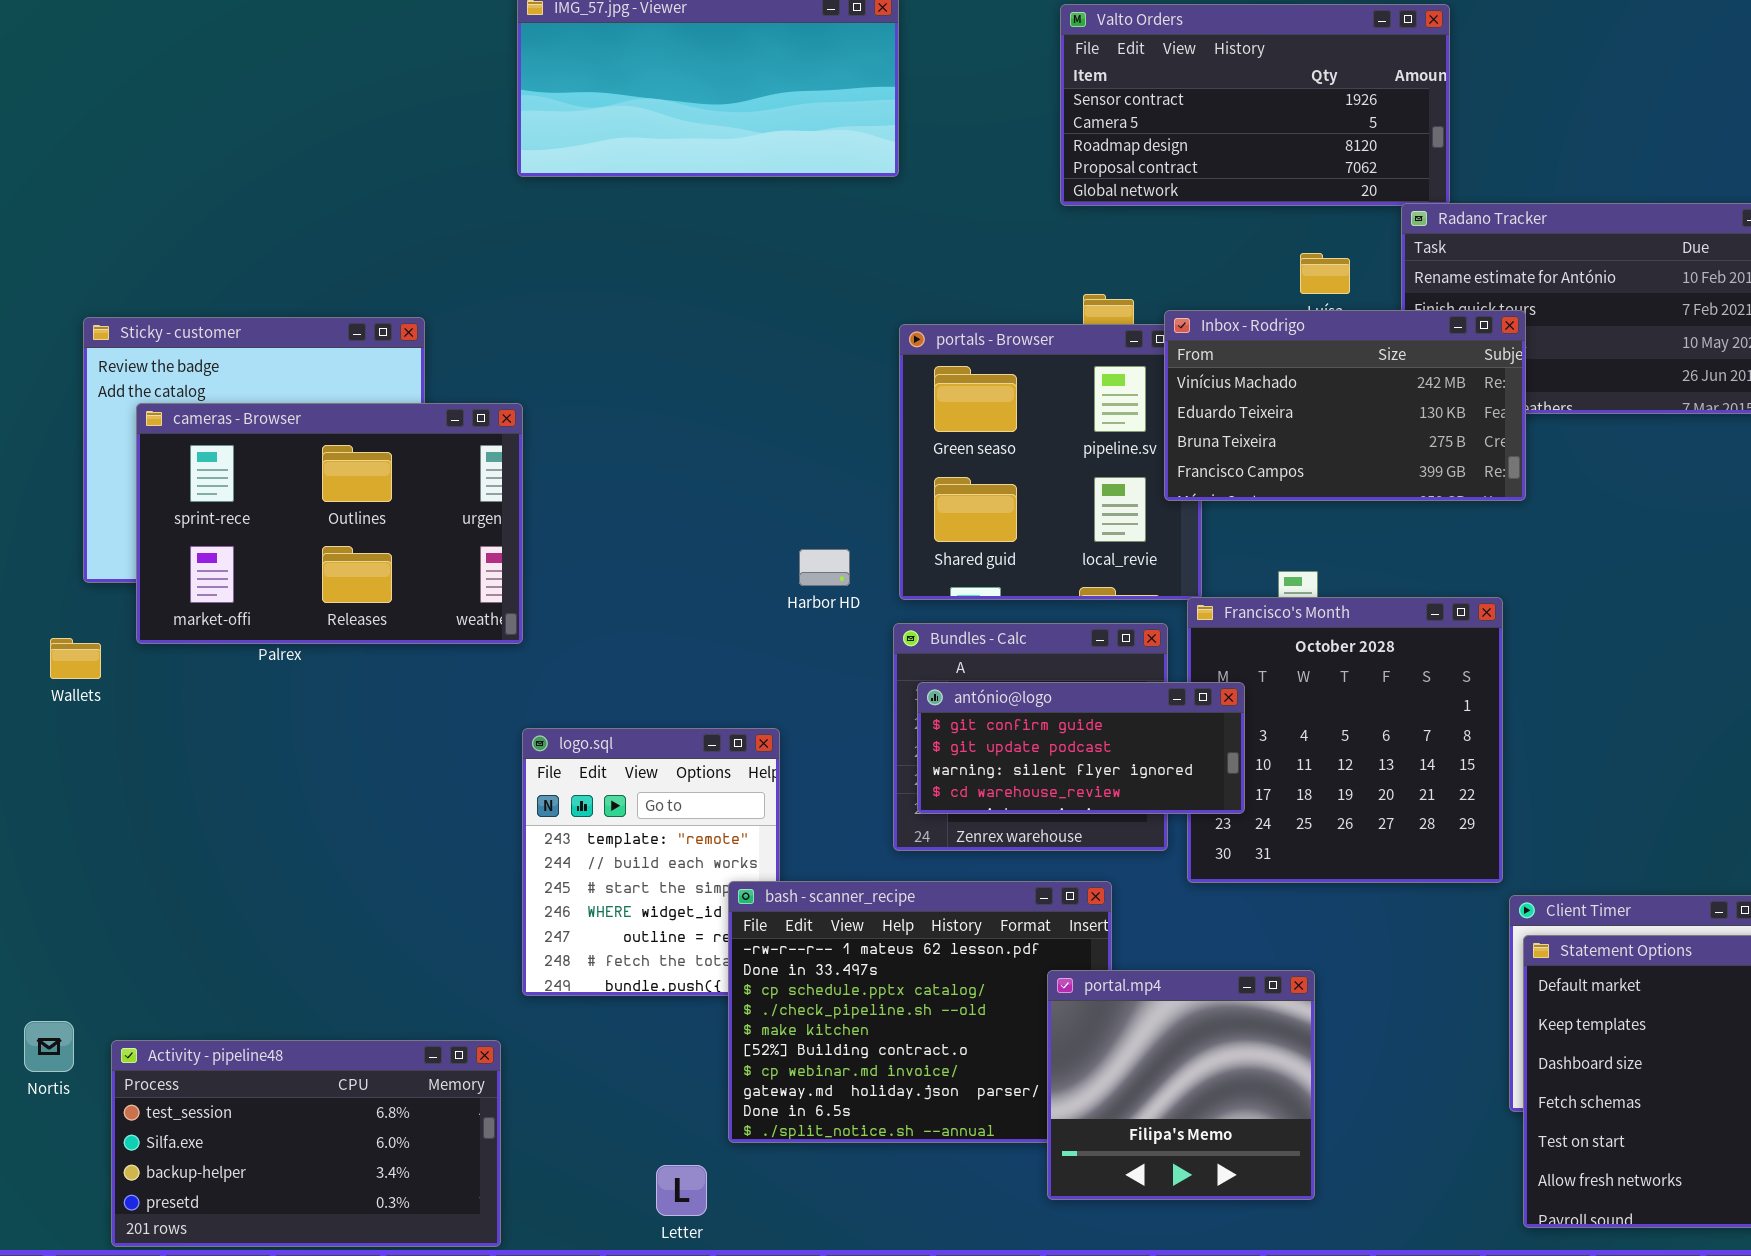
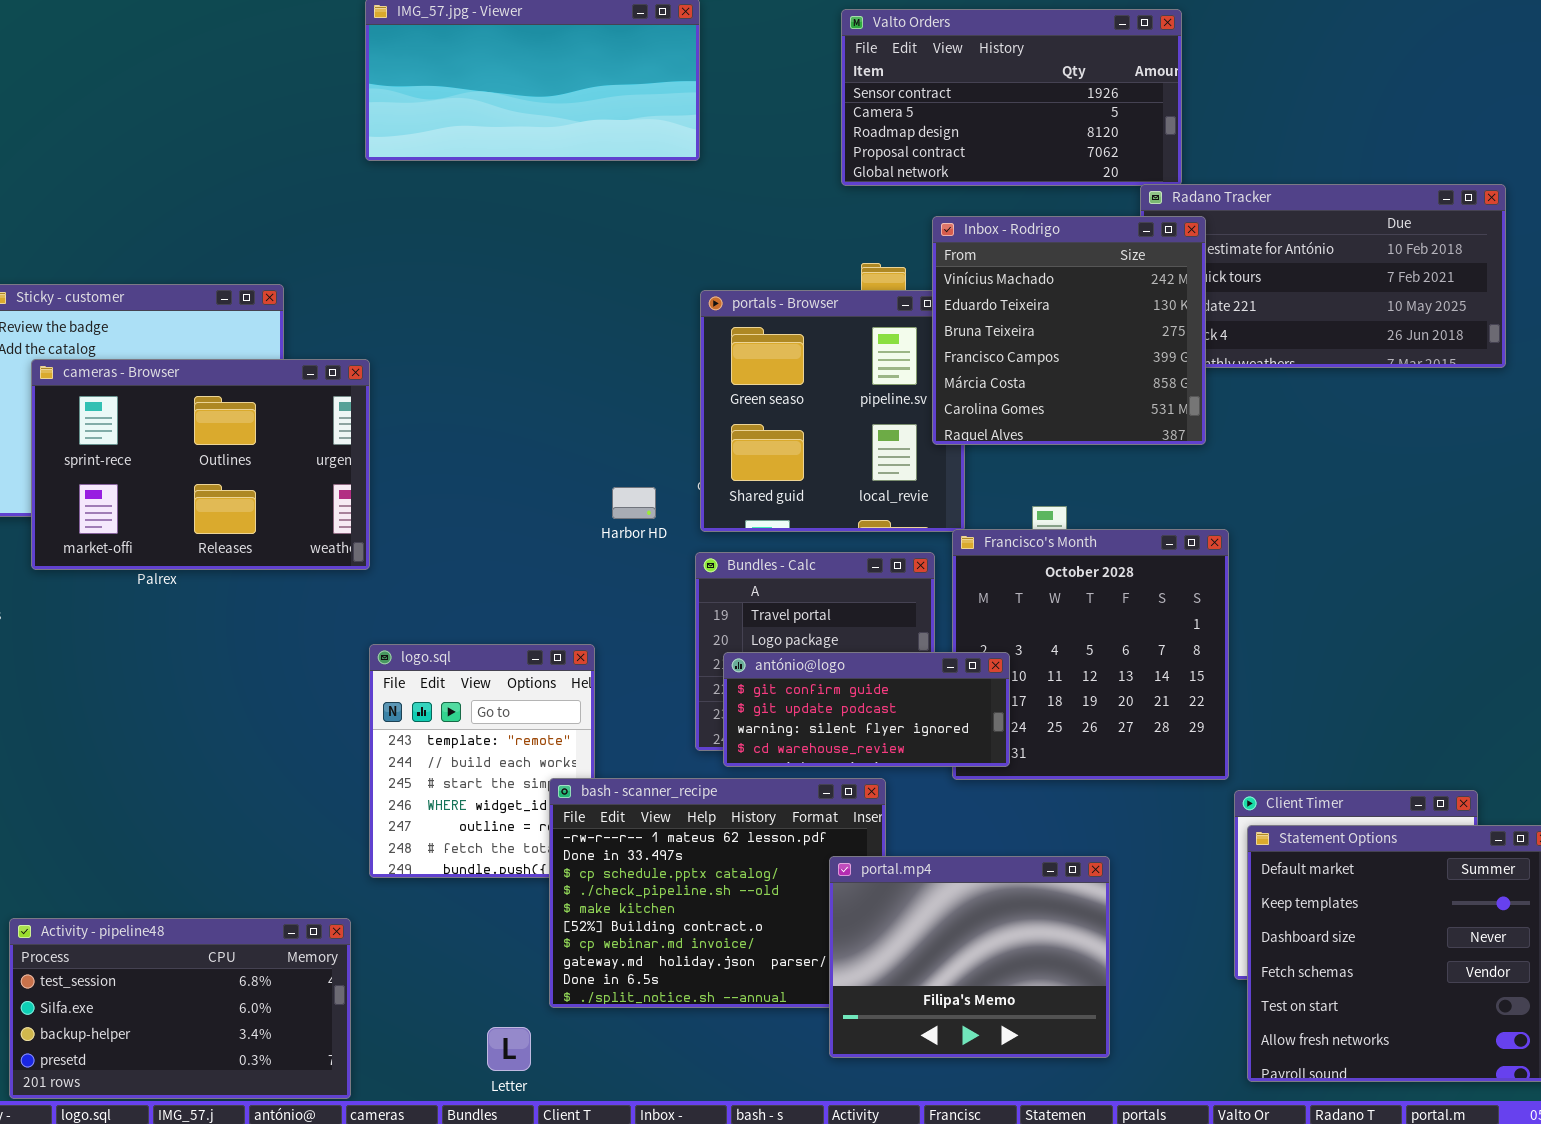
Inbox - Rodrigo: [1164,310,1526,501] -> [932,216,1206,445], resized
antónio@logo: [917,682,1245,814] -> [723,652,1010,767], moved
portal.mp4: [1047,970,1315,1200] -> [829,856,1110,1058], resized

